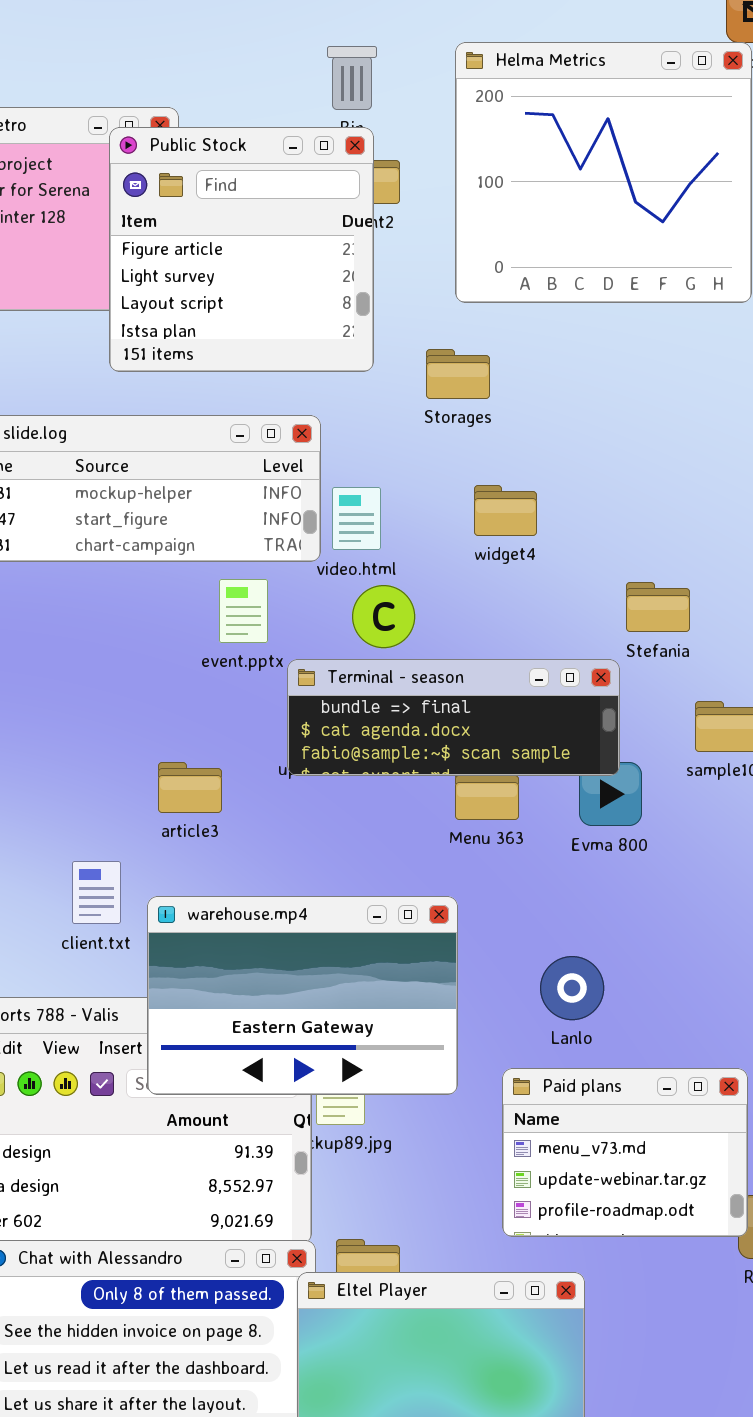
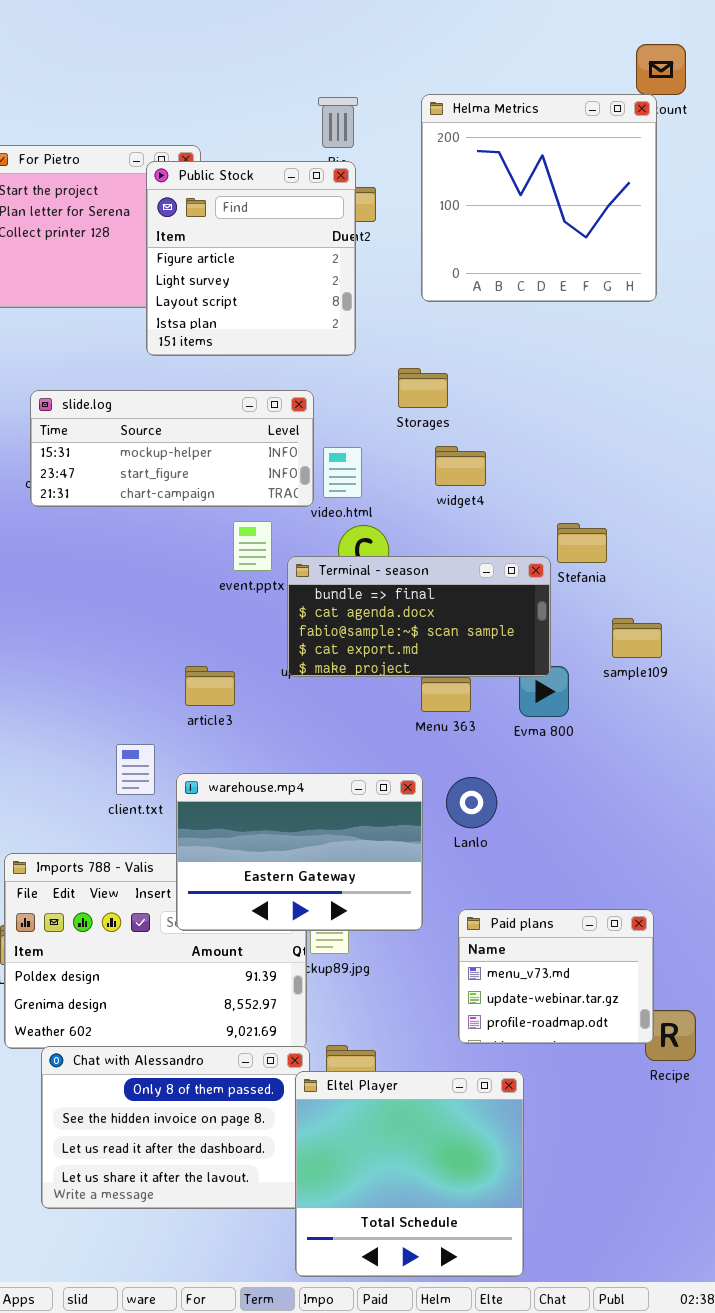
Storages: [426,349,490,399] -> [398,368,448,408], moved
Terminal - season: [287,659,620,776] -> [287,556,551,677], resized
Lanlo: [540,956,604,1020] -> [446,777,497,828], moved

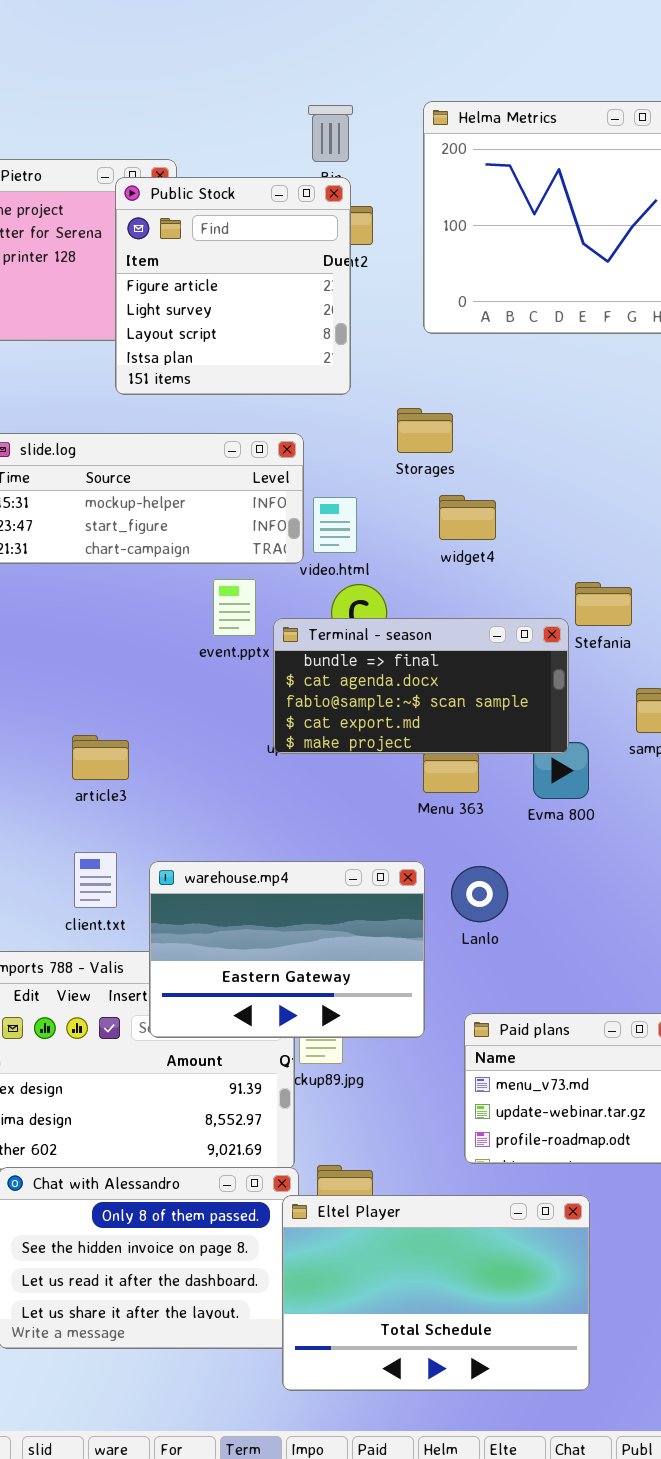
article3: [185,666,235,706] -> [72,735,129,780], moved
client.txt: [116,744,155,795] -> [74,852,117,908], moved
Eltel Player: [295,1071,524,1277] -> [282,1195,590,1391], resized

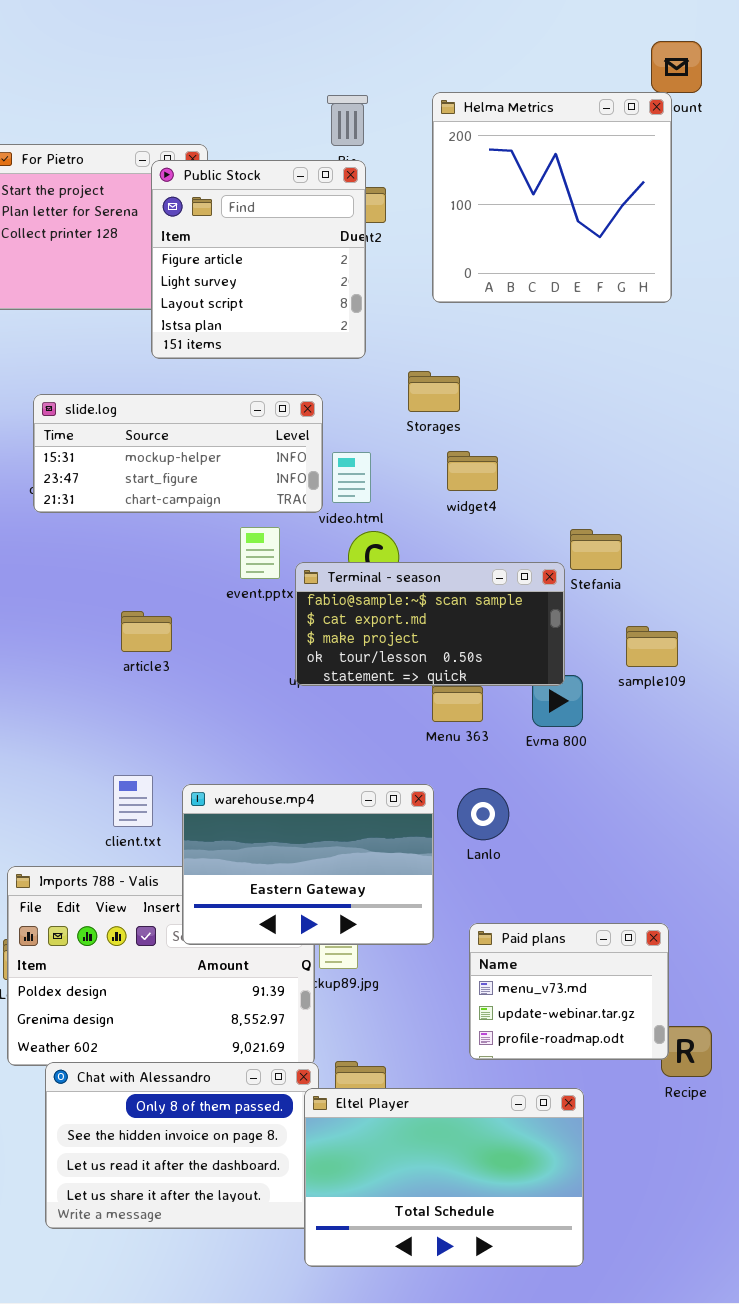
Terminal - season: [273,618,569,754] -> [295,562,565,686], scrolled down 2 rows
article3: [72,735,129,780] -> [121,611,172,652], moved

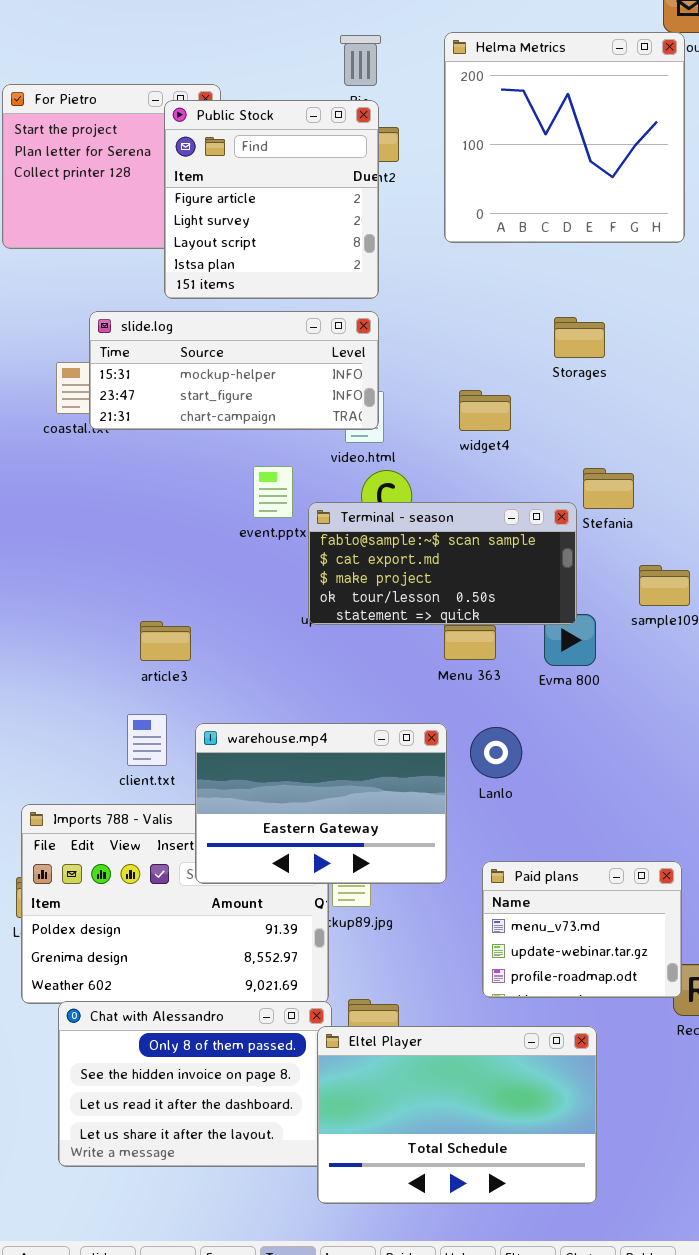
Storages: [408,371,460,412] -> [554,317,605,358], moved
slide.log: [33,394,323,513] -> [89,311,379,430], moved
article3: [121,611,172,652] -> [140,621,191,661], moved

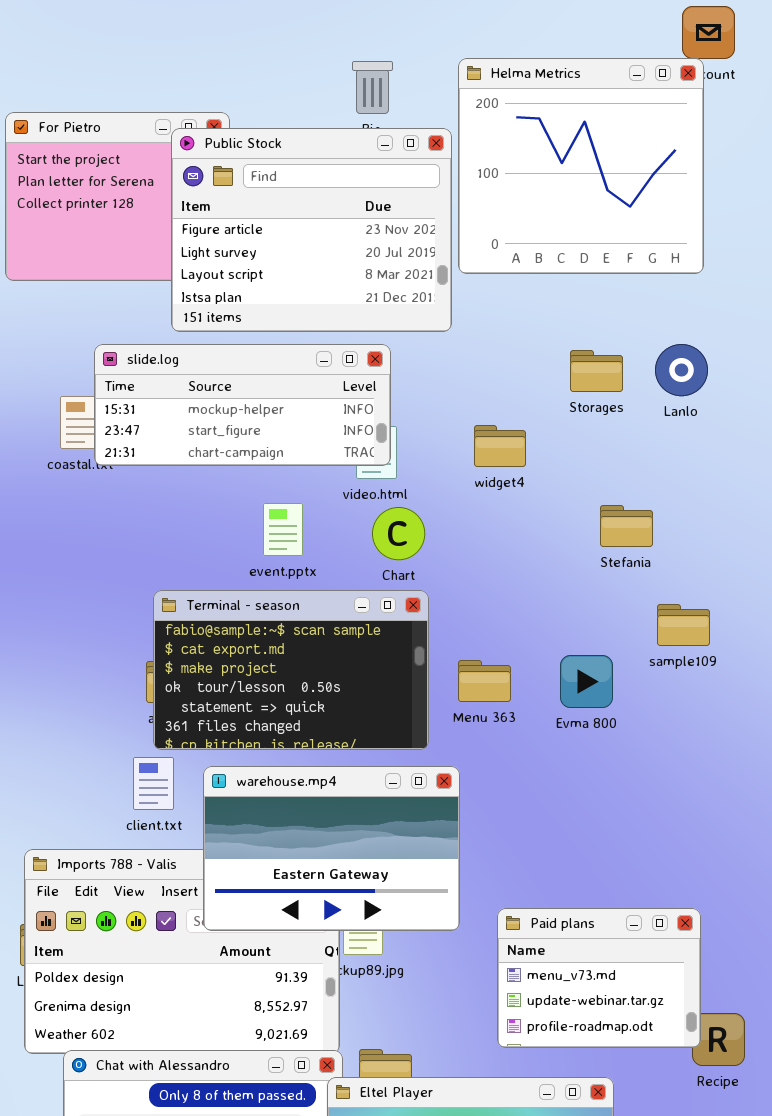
Public Stock: [164,100,379,299] -> [171,128,452,332], resized
Terminal - season: [308,502,577,625] -> [153,590,429,750], moved, resized
Lanlo: [470,727,522,778] -> [655,344,708,396], moved

